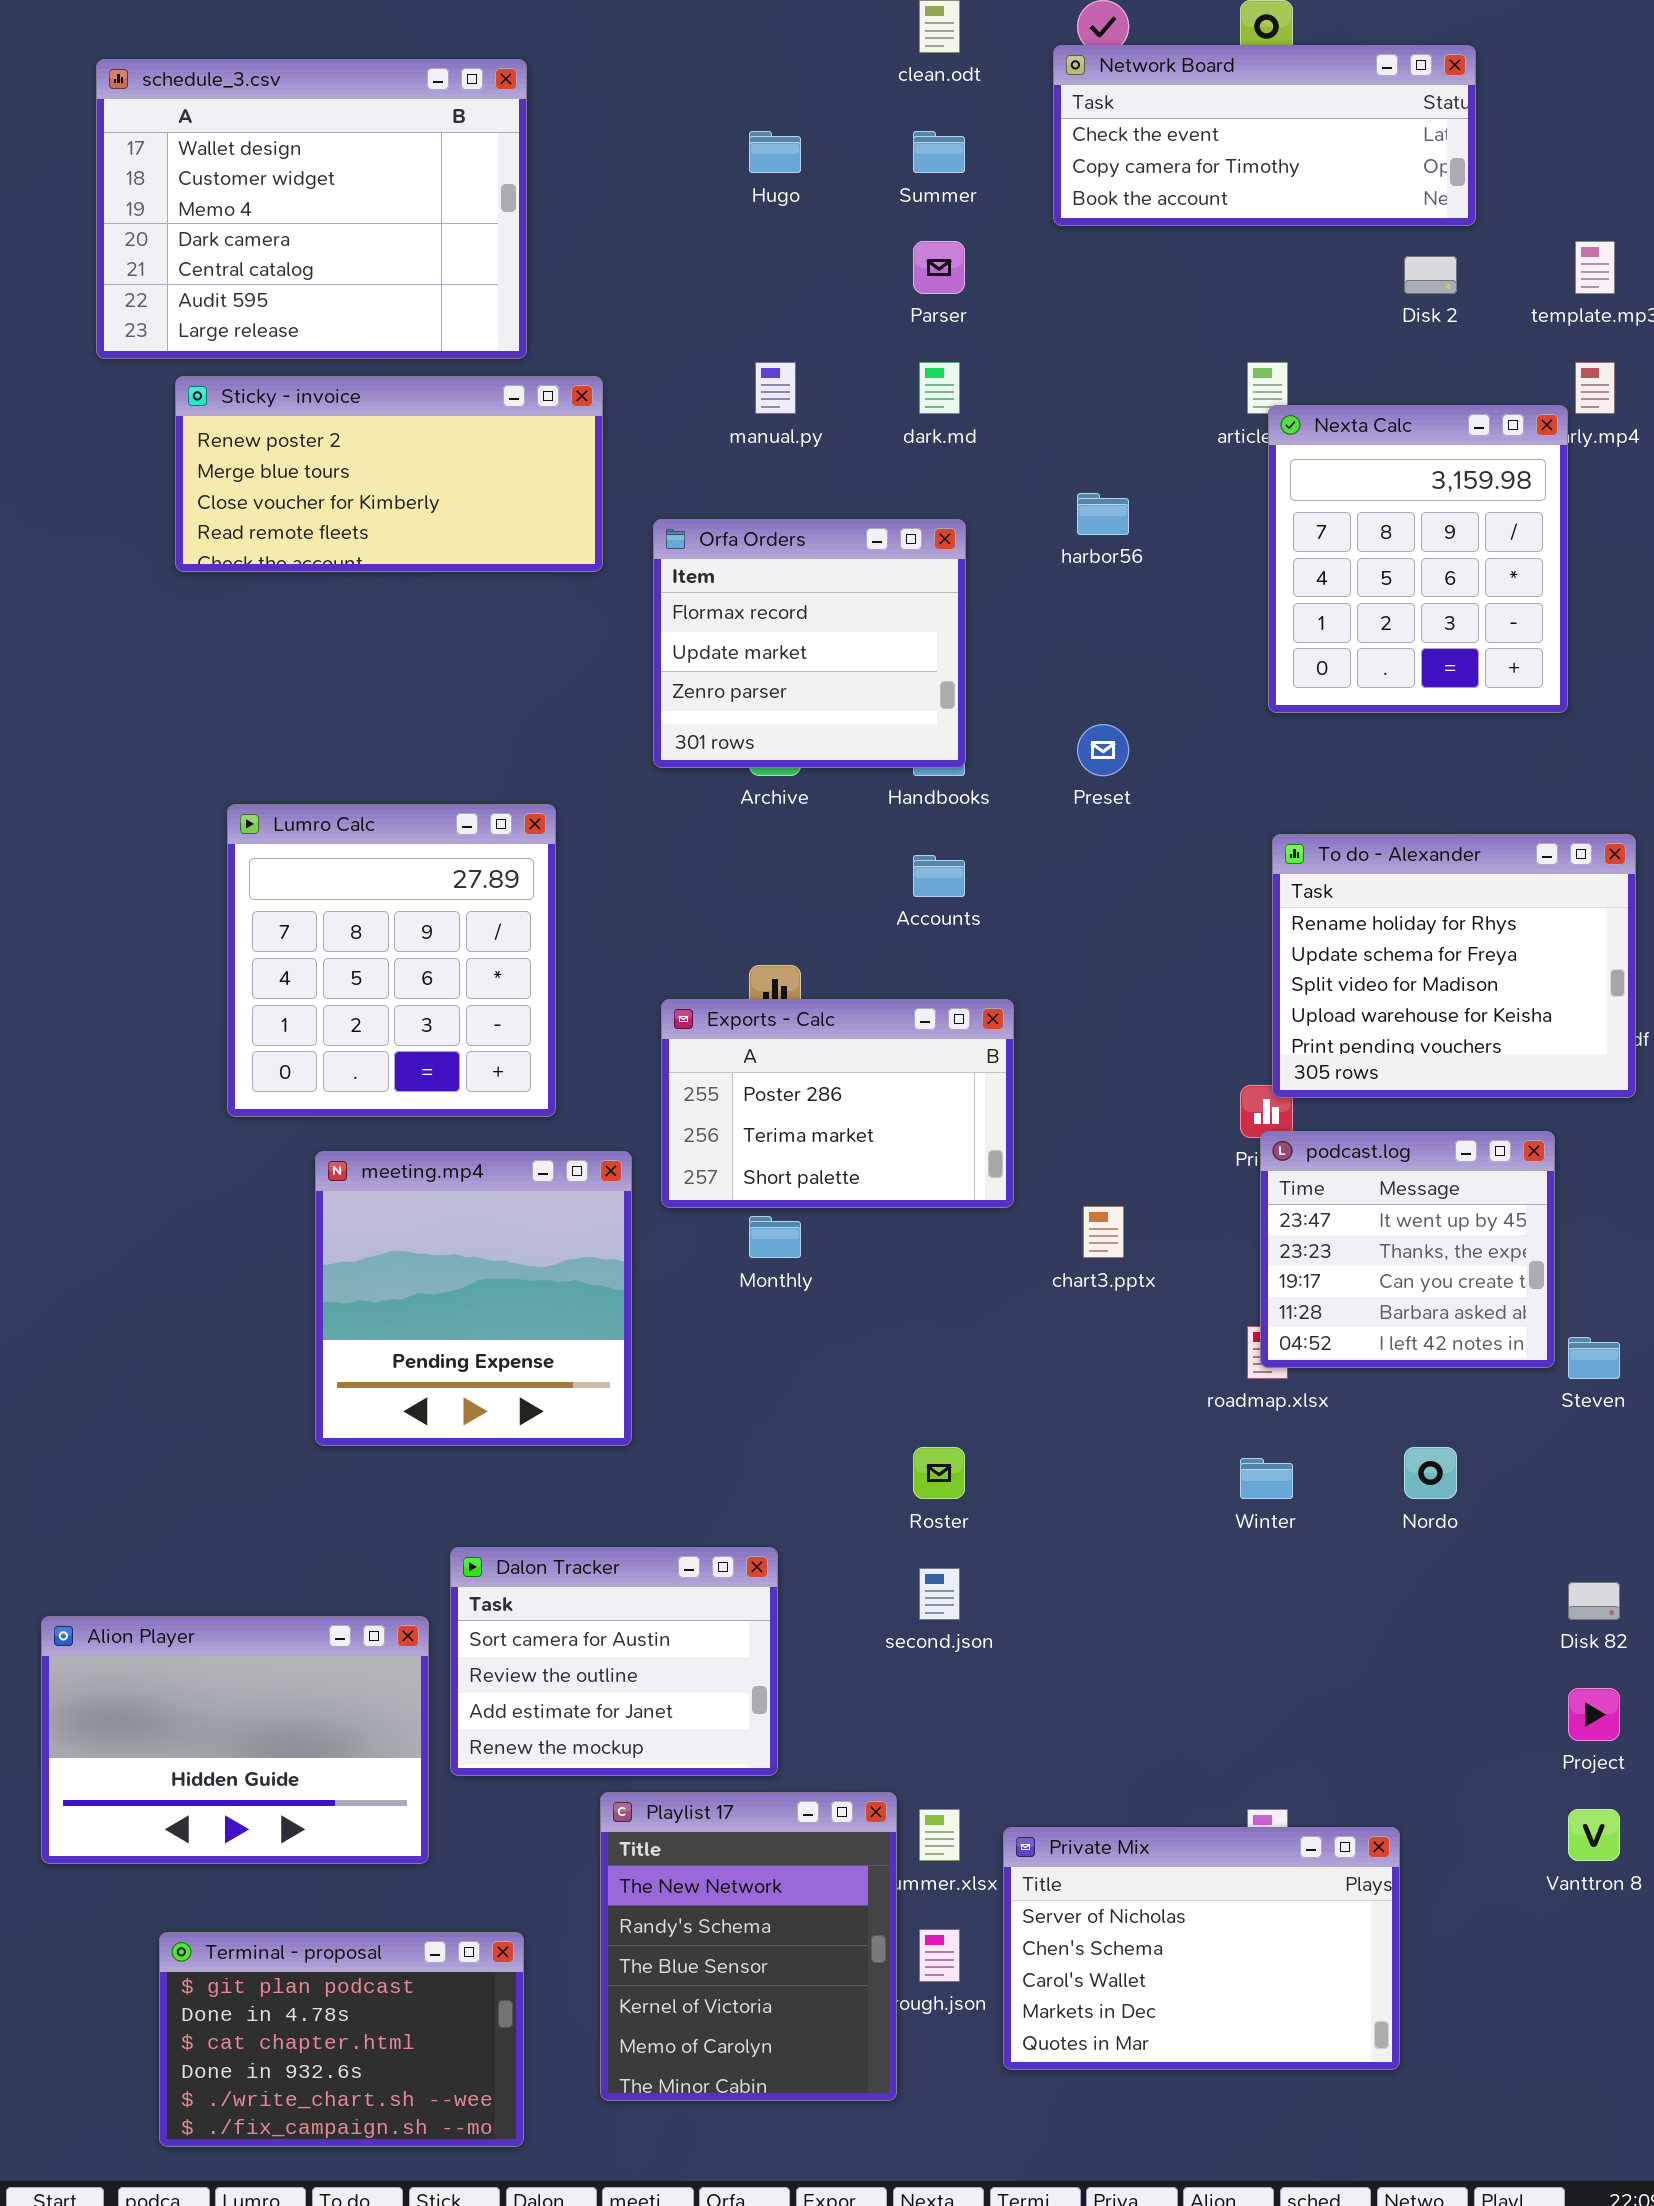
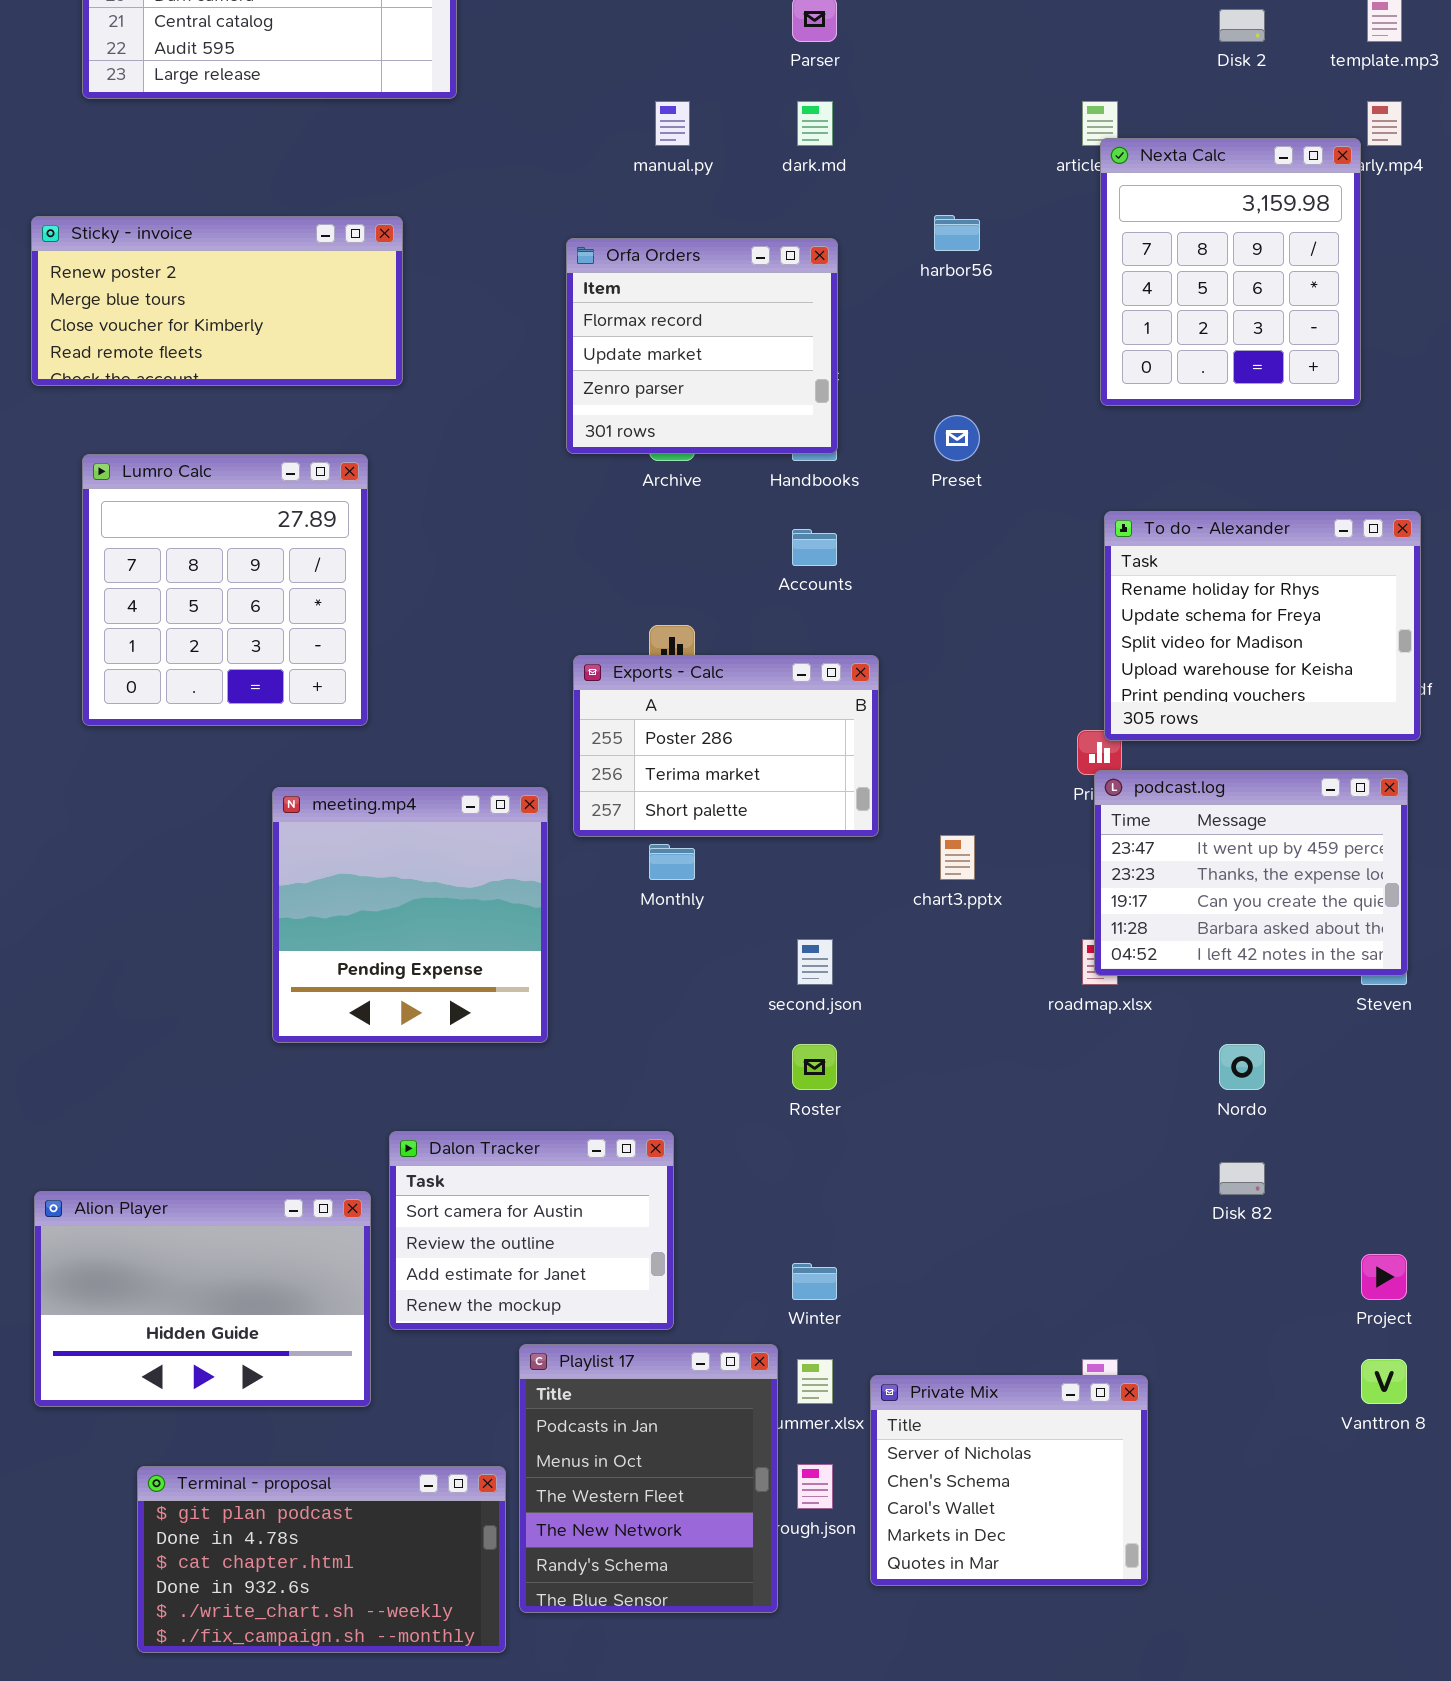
Sticky - invoice: [175,376,603,572] -> [31,216,403,386], moved
Lumro Calc: [227,804,556,1117] -> [82,454,368,726], moved
podcast.log: [1260,1131,1555,1368] -> [1094,770,1408,976], resized
Winter: [1240,1458,1293,1499] -> [792,1263,837,1300], moved
second.json: [919,1568,960,1620] -> [797,939,833,985], moved
Disk 82: [1568,1582,1620,1620] -> [1219,1162,1265,1195], moved
Playlist 17: [600,1792,897,2101] -> [519,1344,778,1613], scrolled up 3 rows
Private Mix: [1003,1827,1400,2070] -> [870,1375,1148,1586], resized
Terminal - proposal: [159,1932,524,2147] -> [137,1466,506,1653], resized

